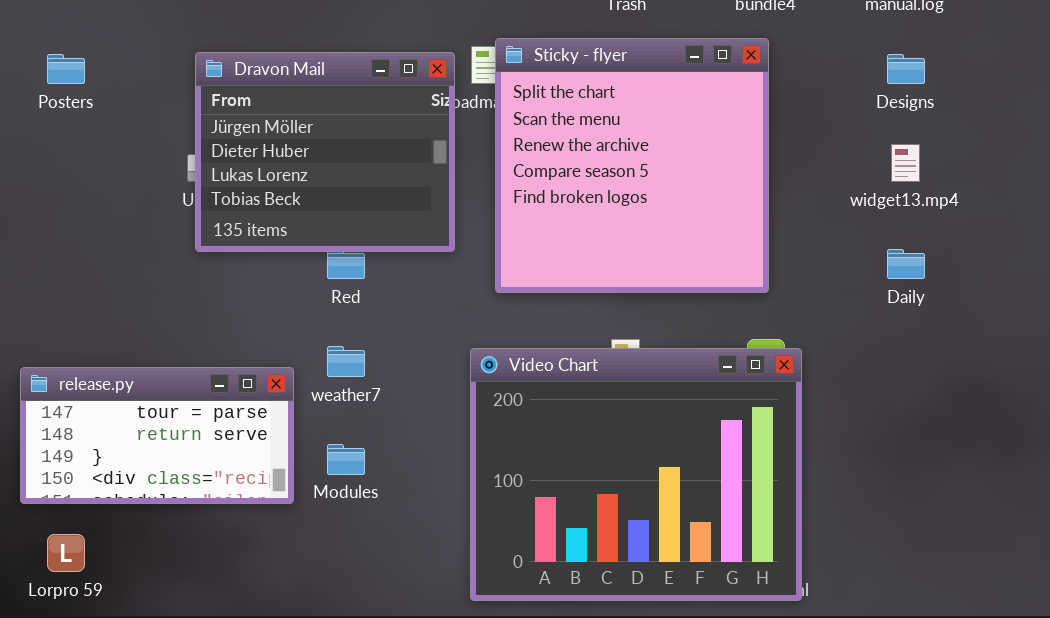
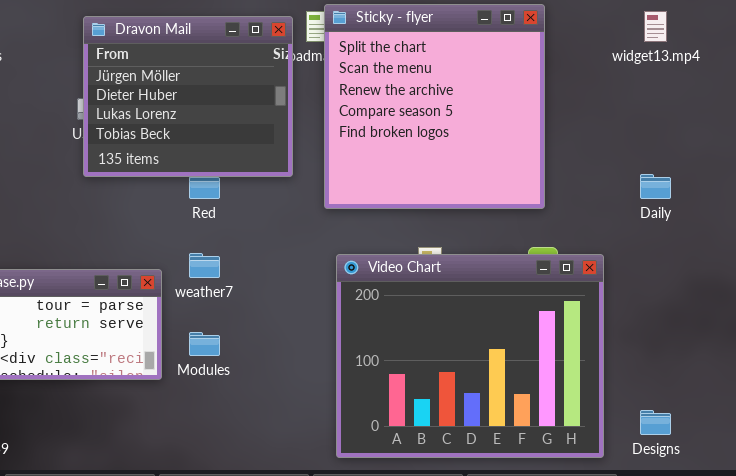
Designs: [887,54,925,84] -> [640,410,671,435], moved
widget13.mp4: [891,144,920,182] -> [644,11,667,42], moved
Video Chart: [470,348,802,601] -> [336,254,604,458], moved

